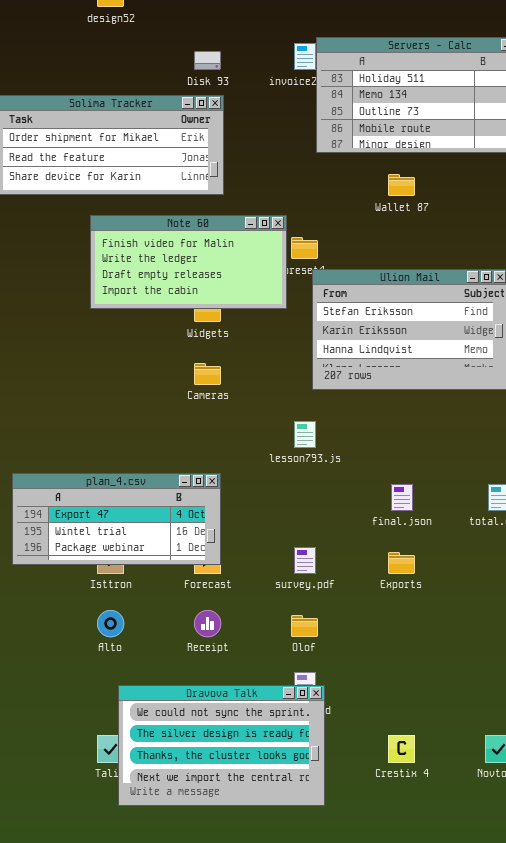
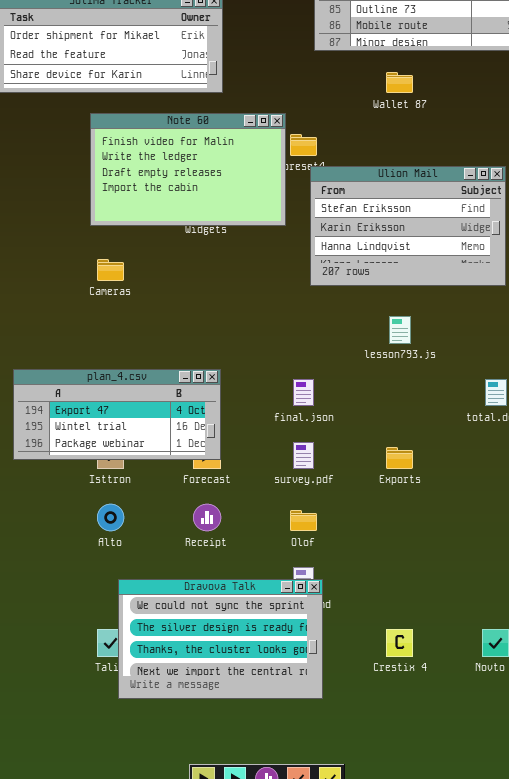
Note 60: [90,215,287,309] -> [90,113,286,226], resized
Cameras: [194,363,221,385] -> [97,259,124,281], moved
lesson793.js: [294,421,316,448] -> [389,316,411,344], moved
final.json: [391,484,413,511] -> [293,379,314,406], moved

